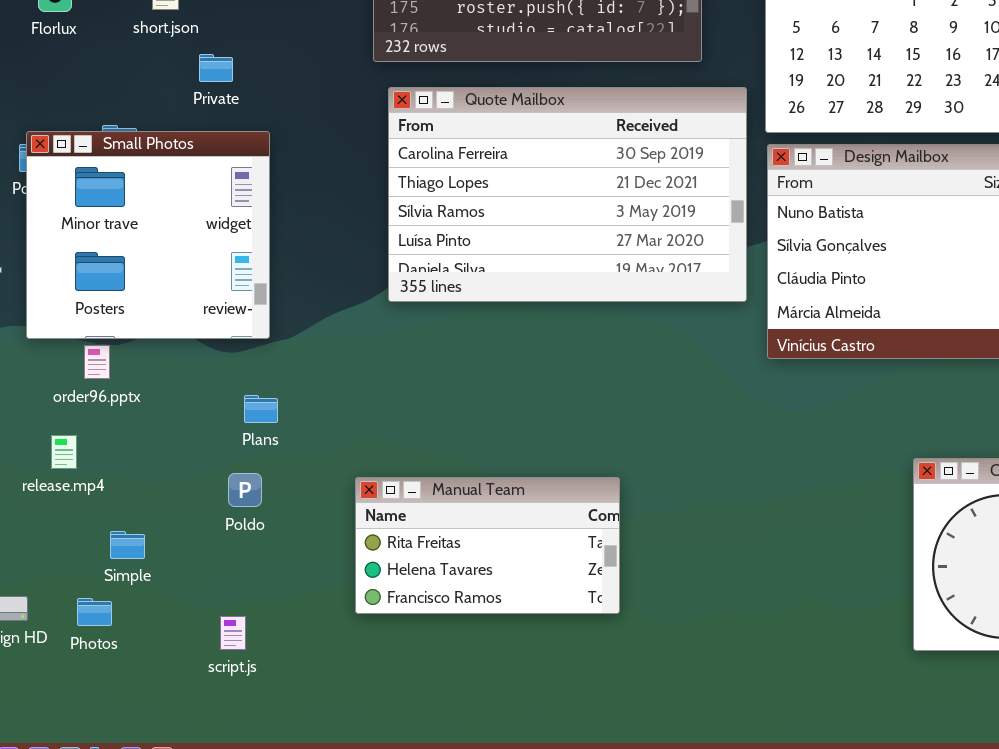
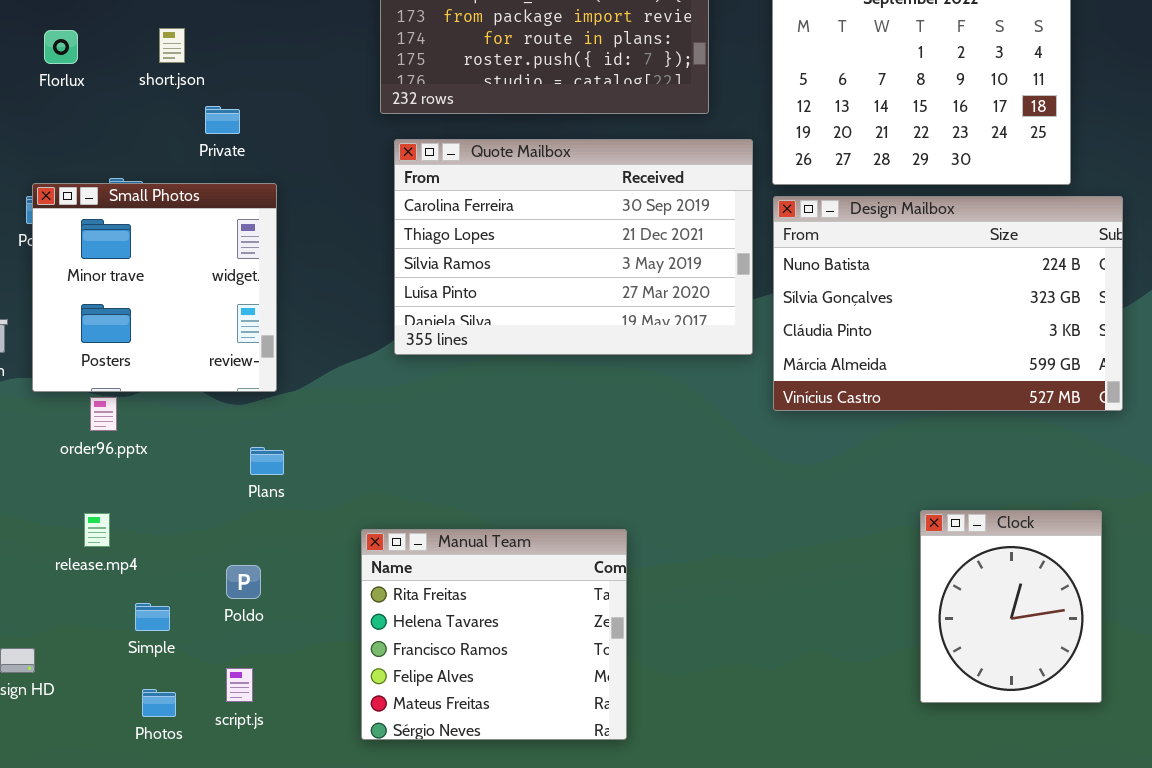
release.mp4: [51,435,77,469] -> [84,513,110,547], moved
Poldo: [228,473,262,507] -> [226,565,261,599], moved
Manual Team: [355,477,620,614] -> [361,529,627,740], resized
Simple: [110,531,145,559] -> [135,603,170,631], moved
Photos: [77,598,112,626] -> [142,689,176,717], moved

